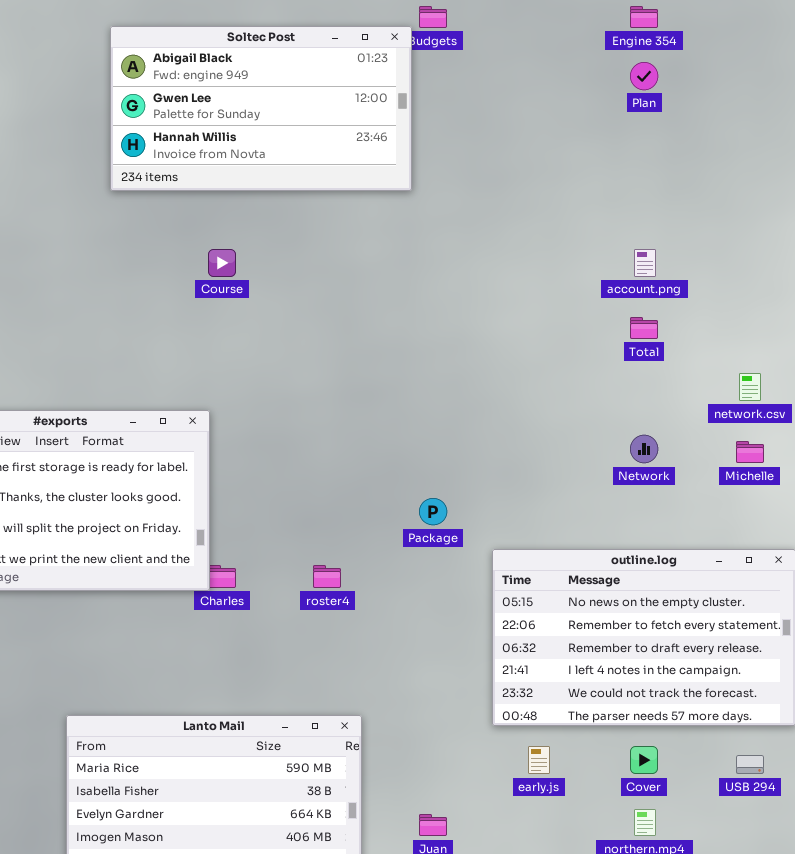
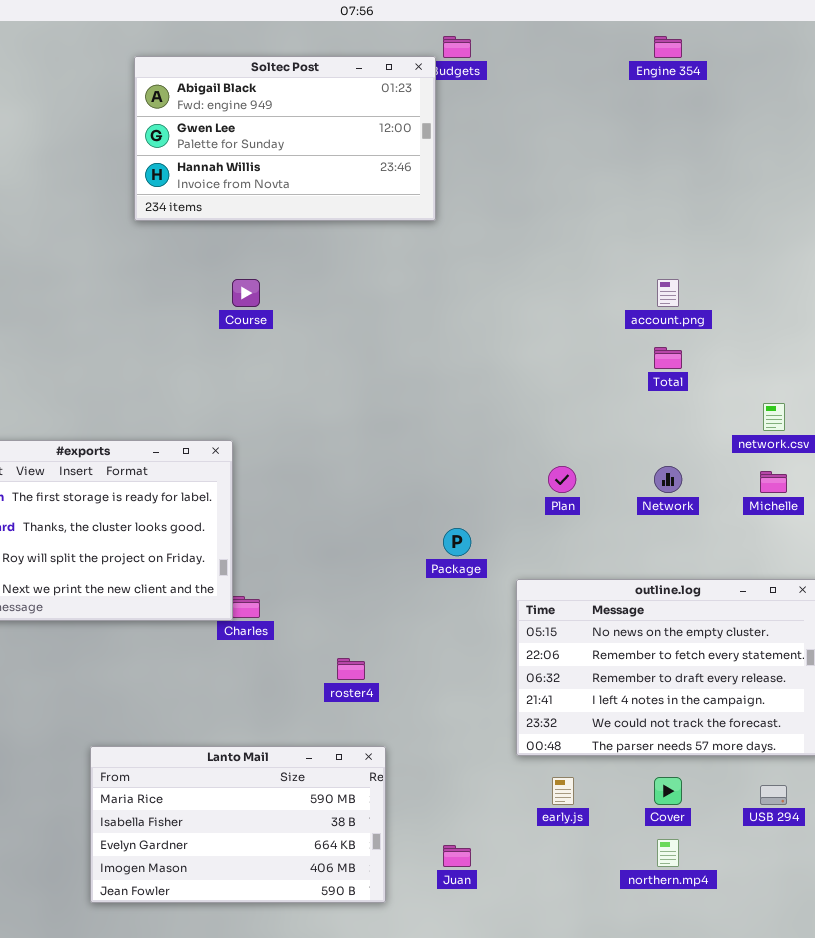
Plan: [630,62,658,90] -> [548,466,576,493], moved
roster4: [313,565,341,588] -> [337,658,365,680], moved

